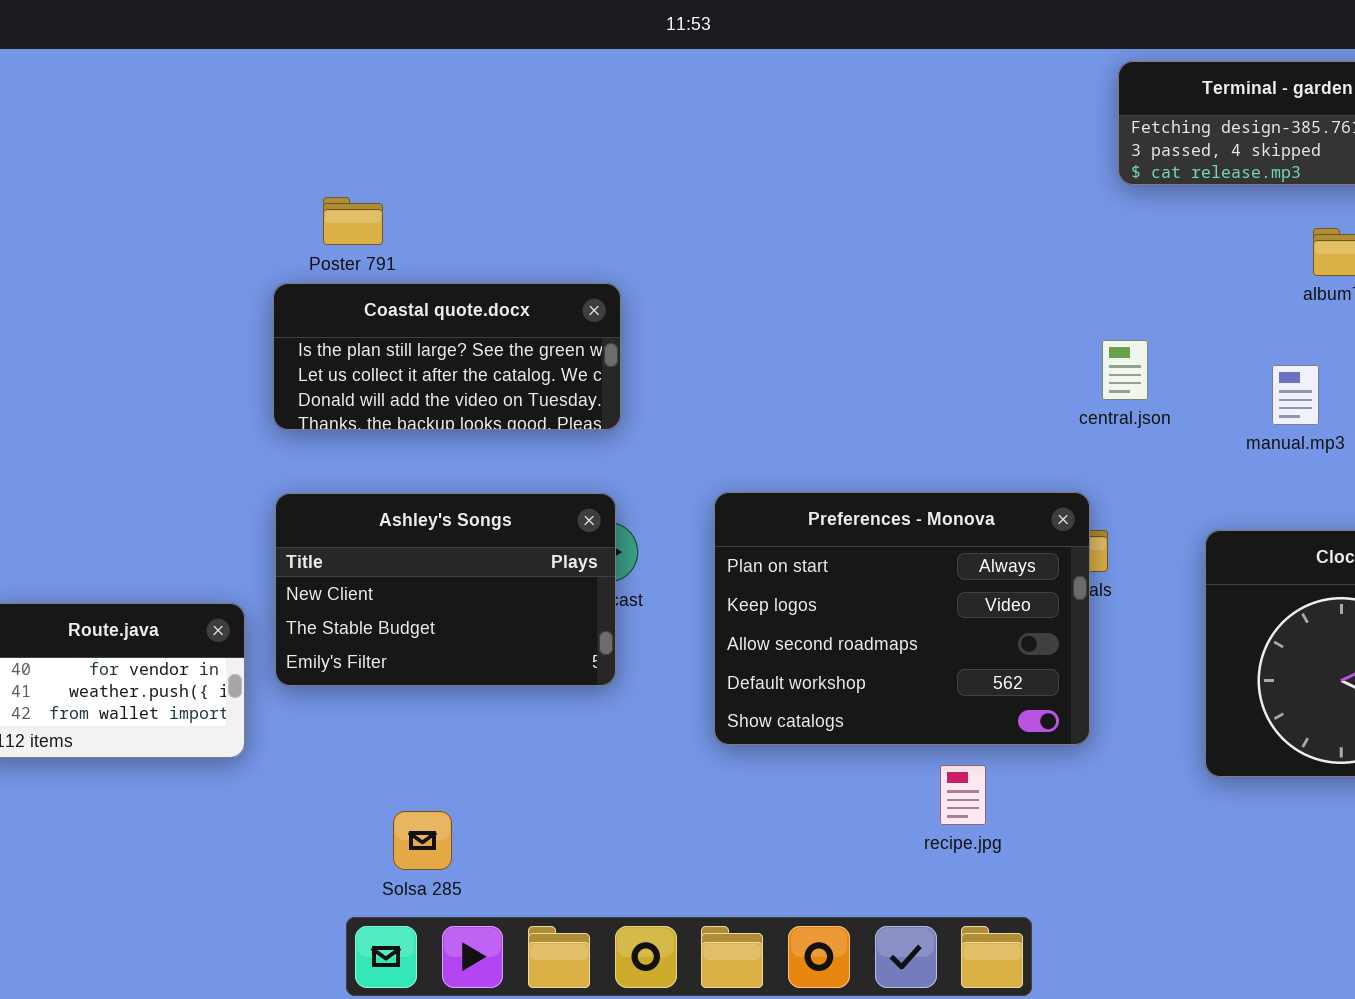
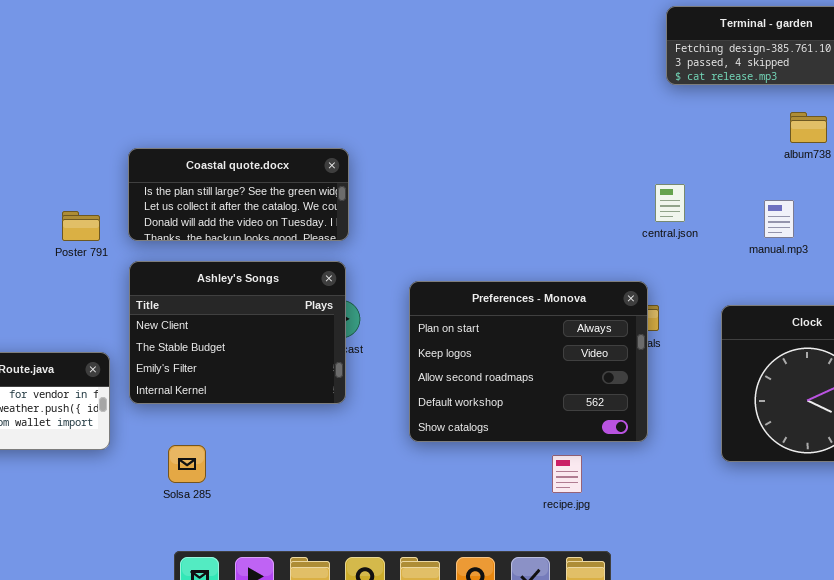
Poster 791: [323,197,383,245] -> [62,211,100,241], moved
Ashley's Songs: [275,493,616,686] -> [129,261,346,404], resized
Solsa 285: [393,811,452,870] -> [168,445,206,483], moved

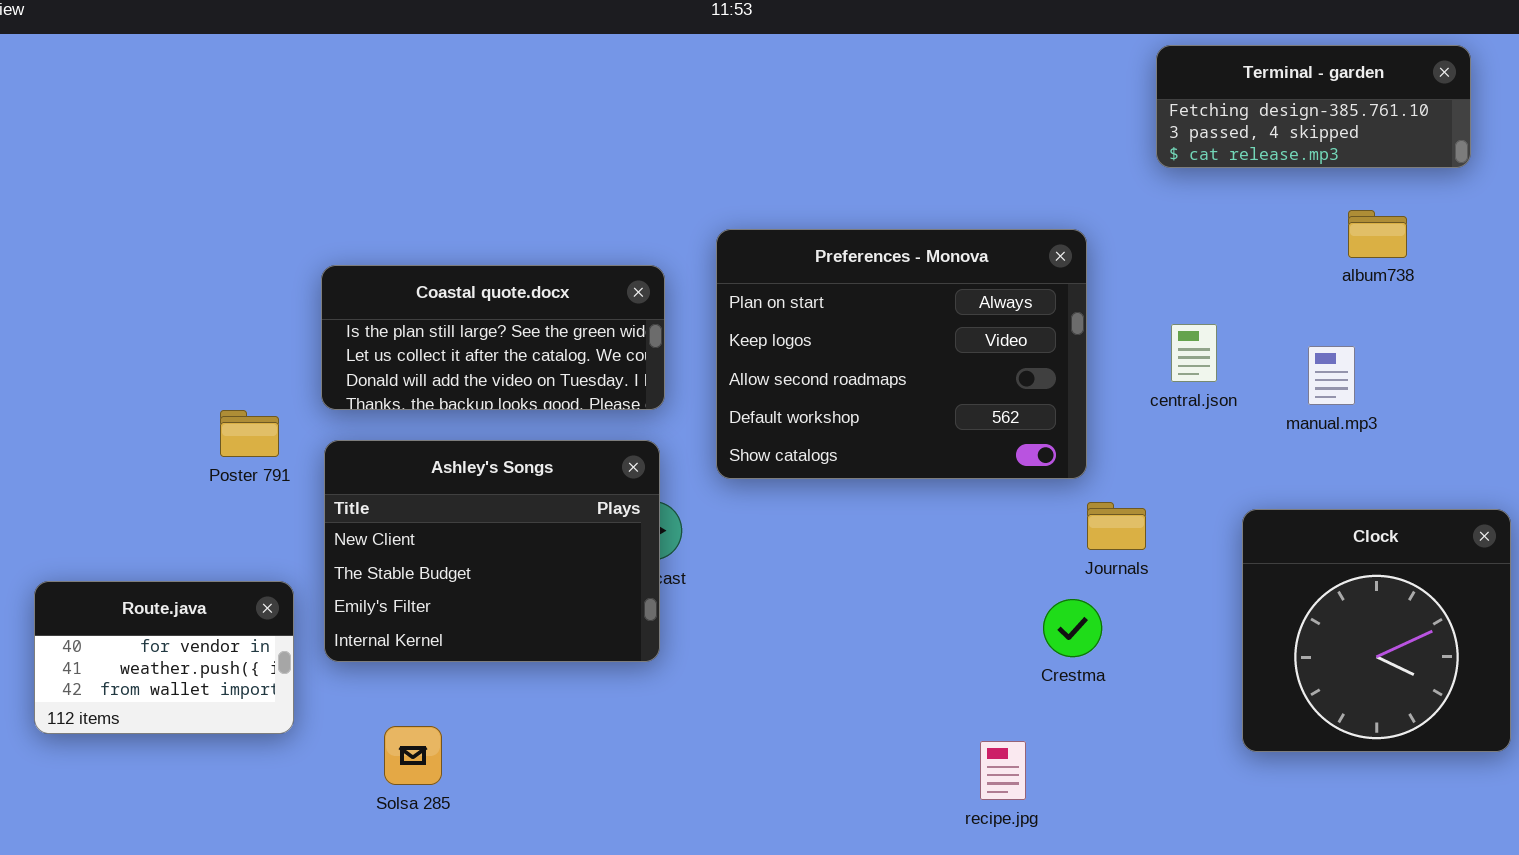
central.json: [655,184,685,222] -> [1171,324,1217,382], moved
Poster 791: [62,211,100,241] -> [220,410,279,457], moved
Preferences - Monova: [409,281,648,442] -> [716,229,1087,479], moved

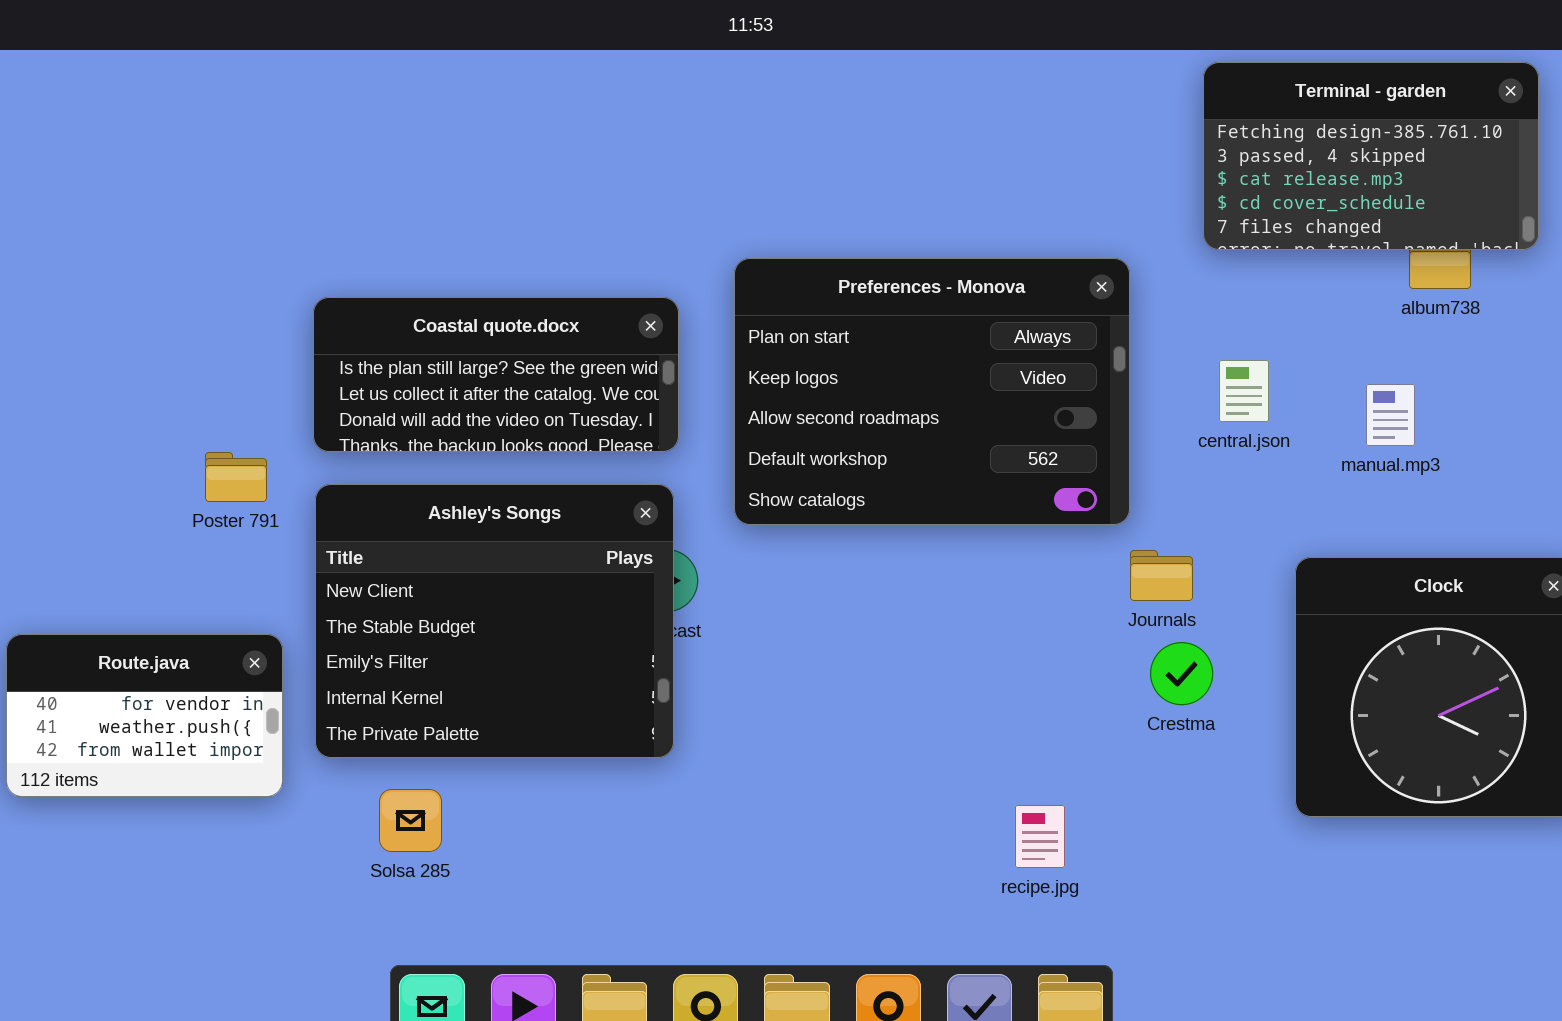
Terminal - garden: [1156,45,1471,168] -> [1203,62,1539,250], resized
Ashley's Songs: [324,440,660,662] -> [315,484,674,758], resized
Crestma: [1043,599,1102,657] -> [1150,642,1213,705], moved

